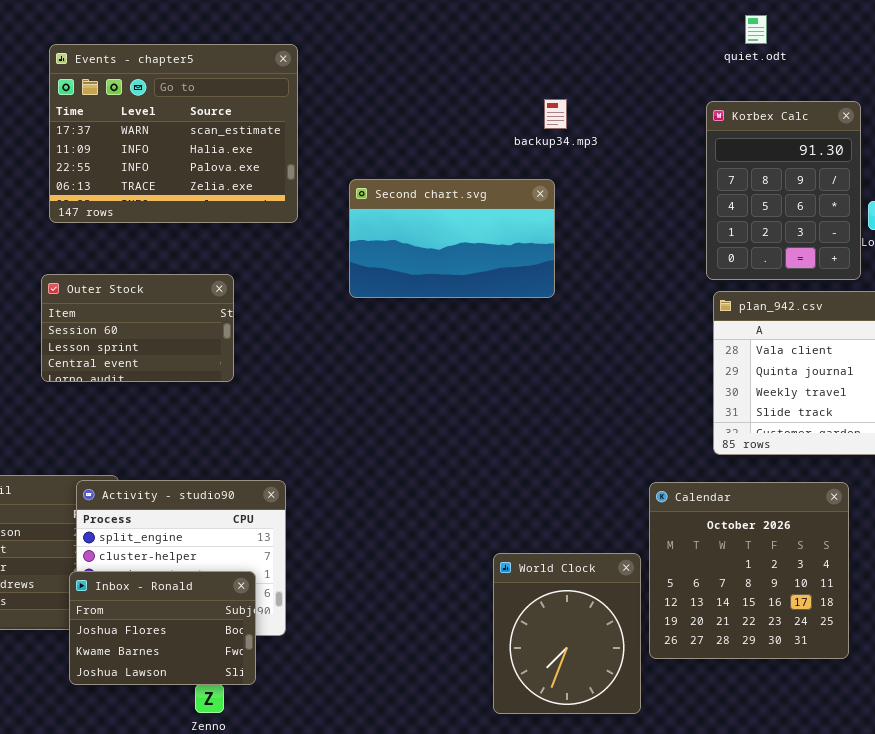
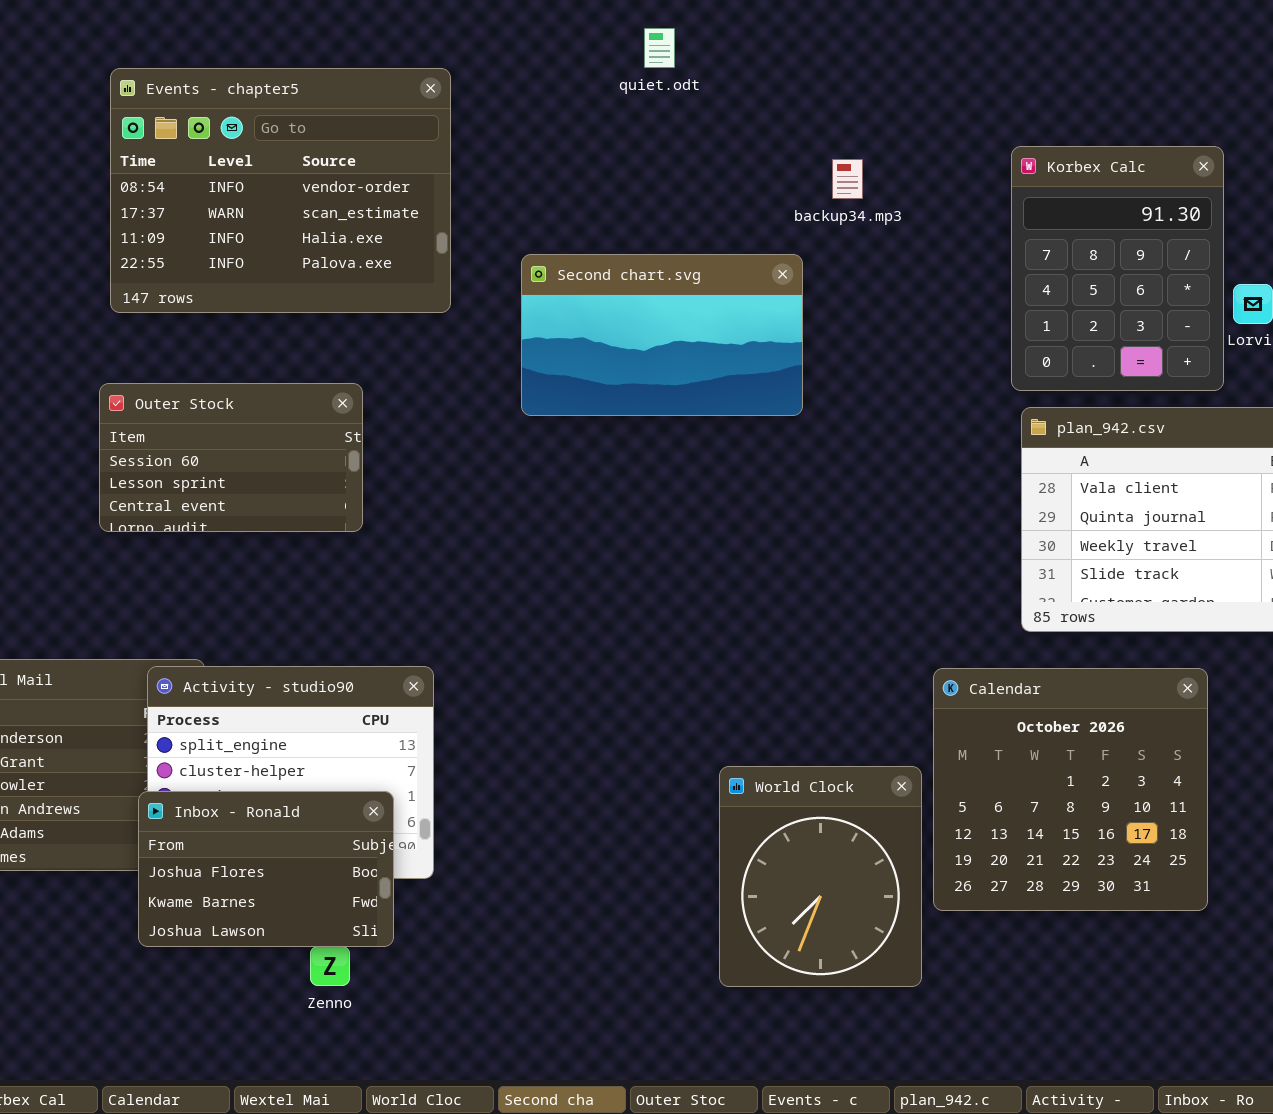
quiet.odt: [745,15,767,44] -> [644,28,675,68], moved
Events - chapter5: [49,44,298,223] -> [110,68,451,313], scrolled up 1 row
backup34.mp3: [544,99,567,129] -> [832,159,863,199], moved

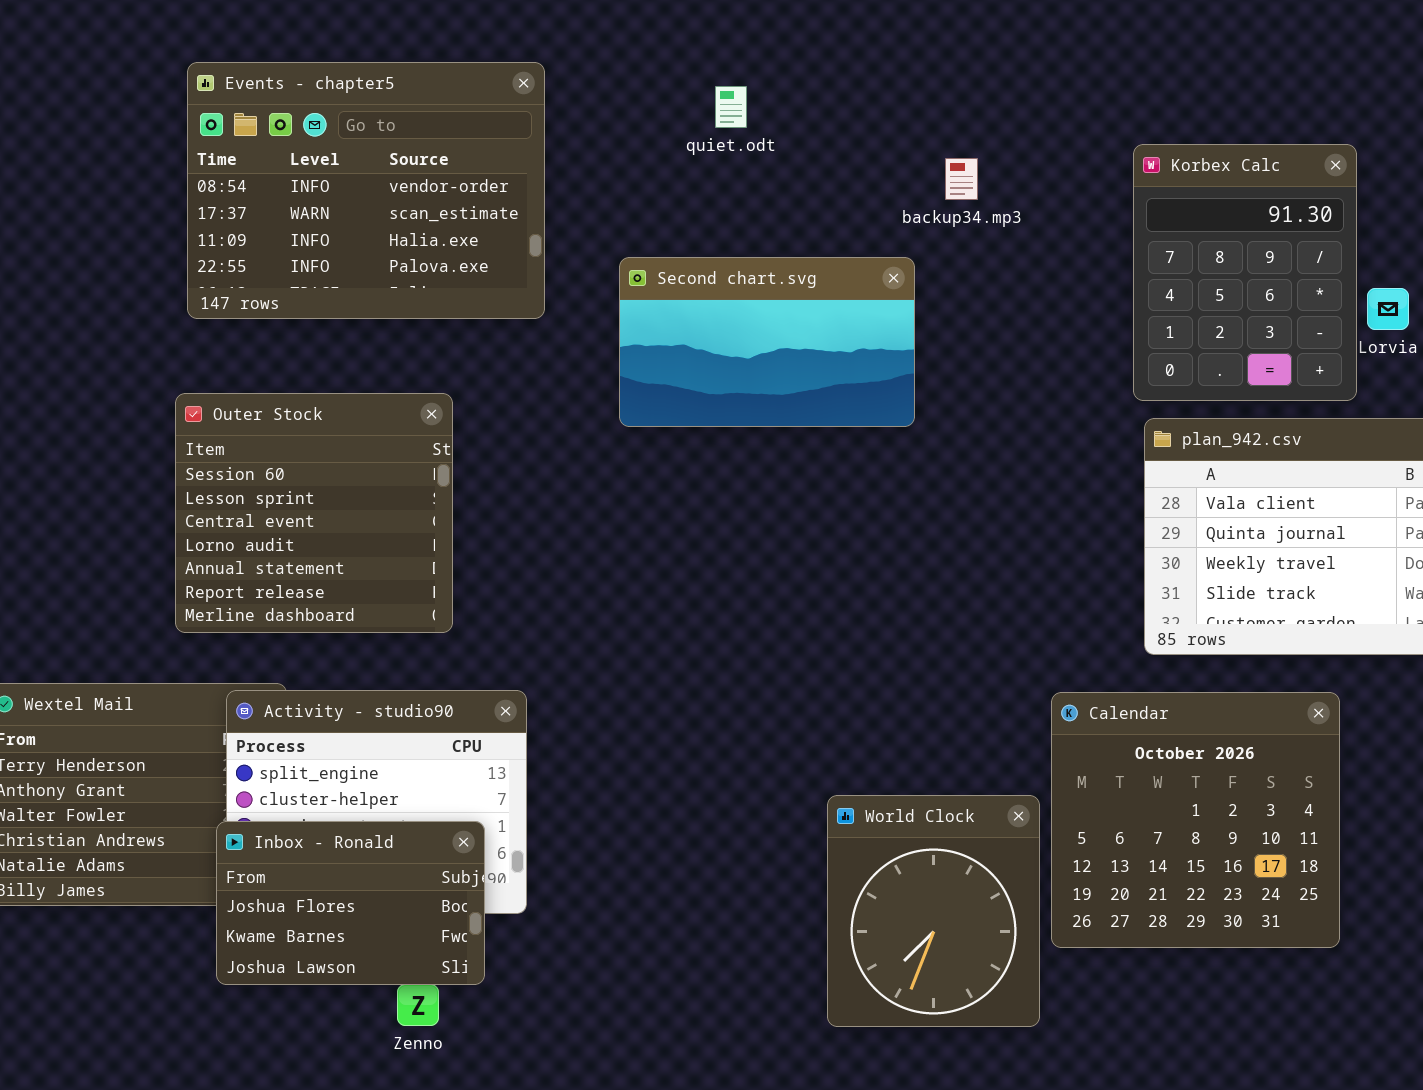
quiet.odt: [644,28,675,68] -> [715,86,747,128], moved
Outer Stock: [99,383,363,532] -> [175,393,453,633], resized

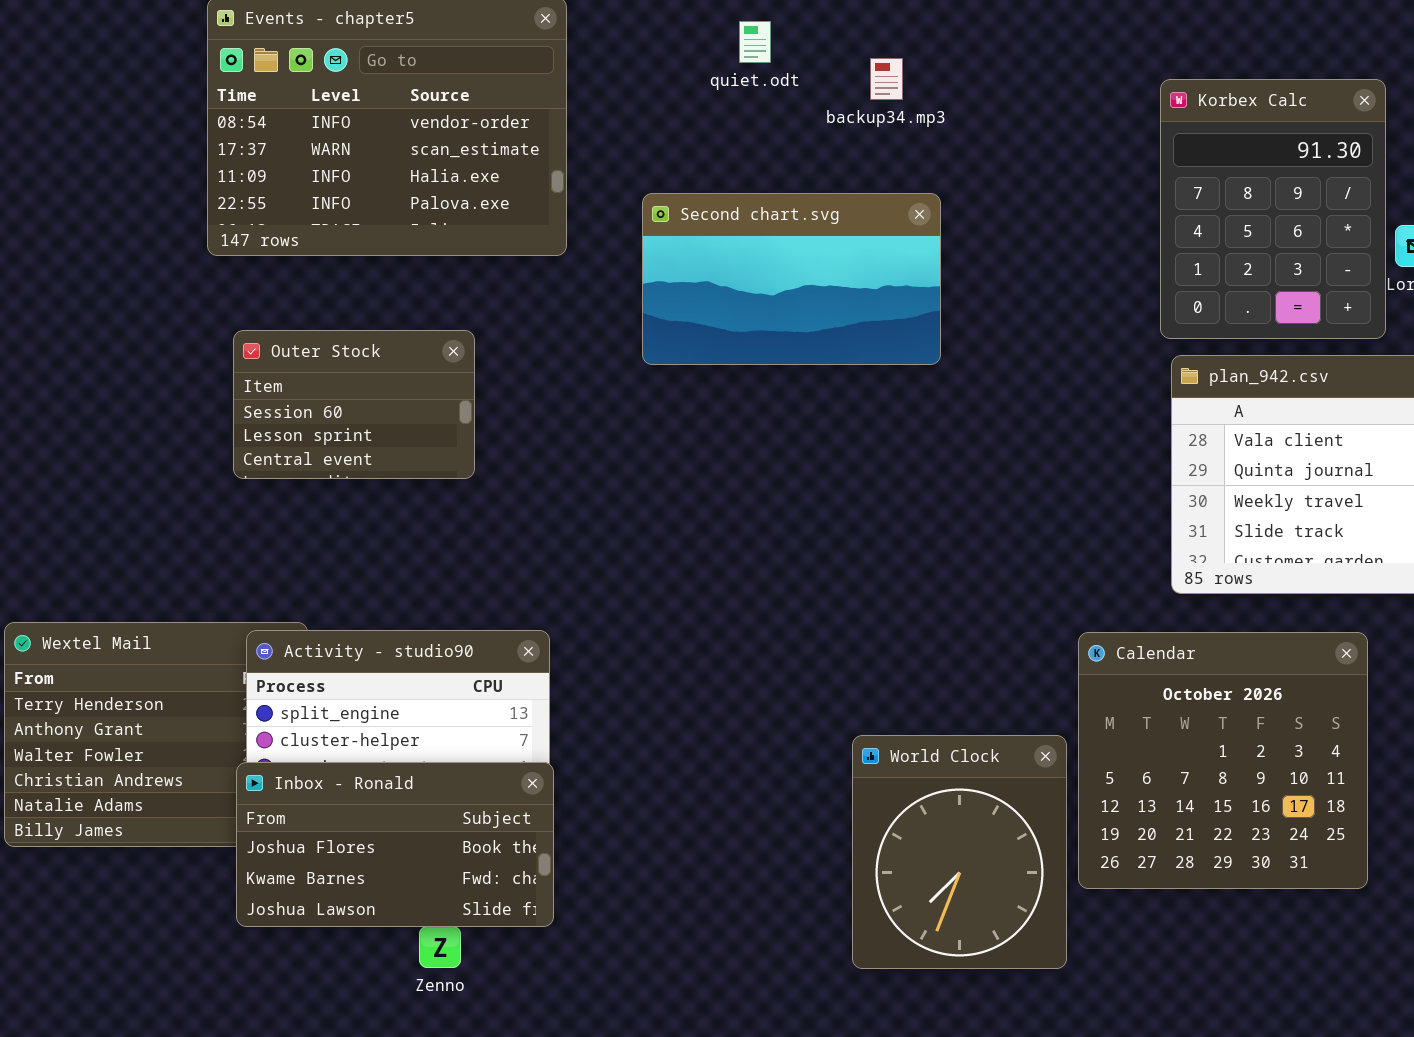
backup34.mp3: [945,158,978,200] -> [870,58,903,100], moved
Outer Stock: [175,393,453,633] -> [233,330,475,479], resized
Inbox - Ronald: [216,821,485,985] -> [236,762,554,927], resized

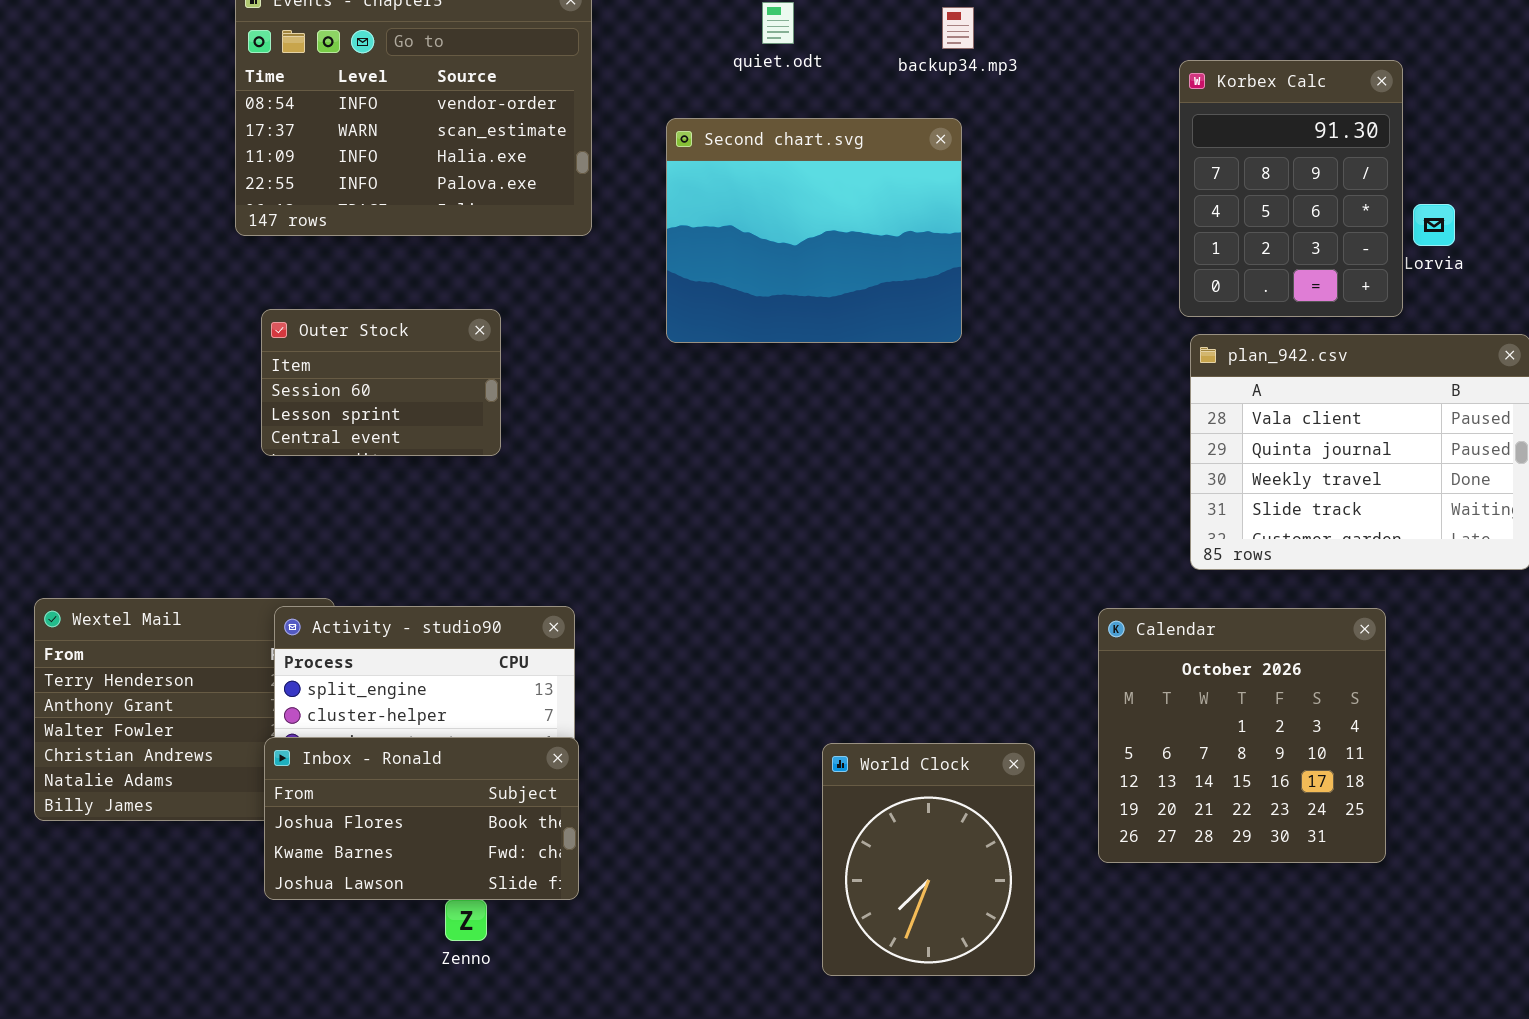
backup34.mp3: [870,58,903,100] -> [942,7,974,49], moved
Second chart.svg: [642,193,941,365] -> [666,118,962,343], resized
World Clock: [852,735,1067,969] -> [822,743,1035,976], moved

